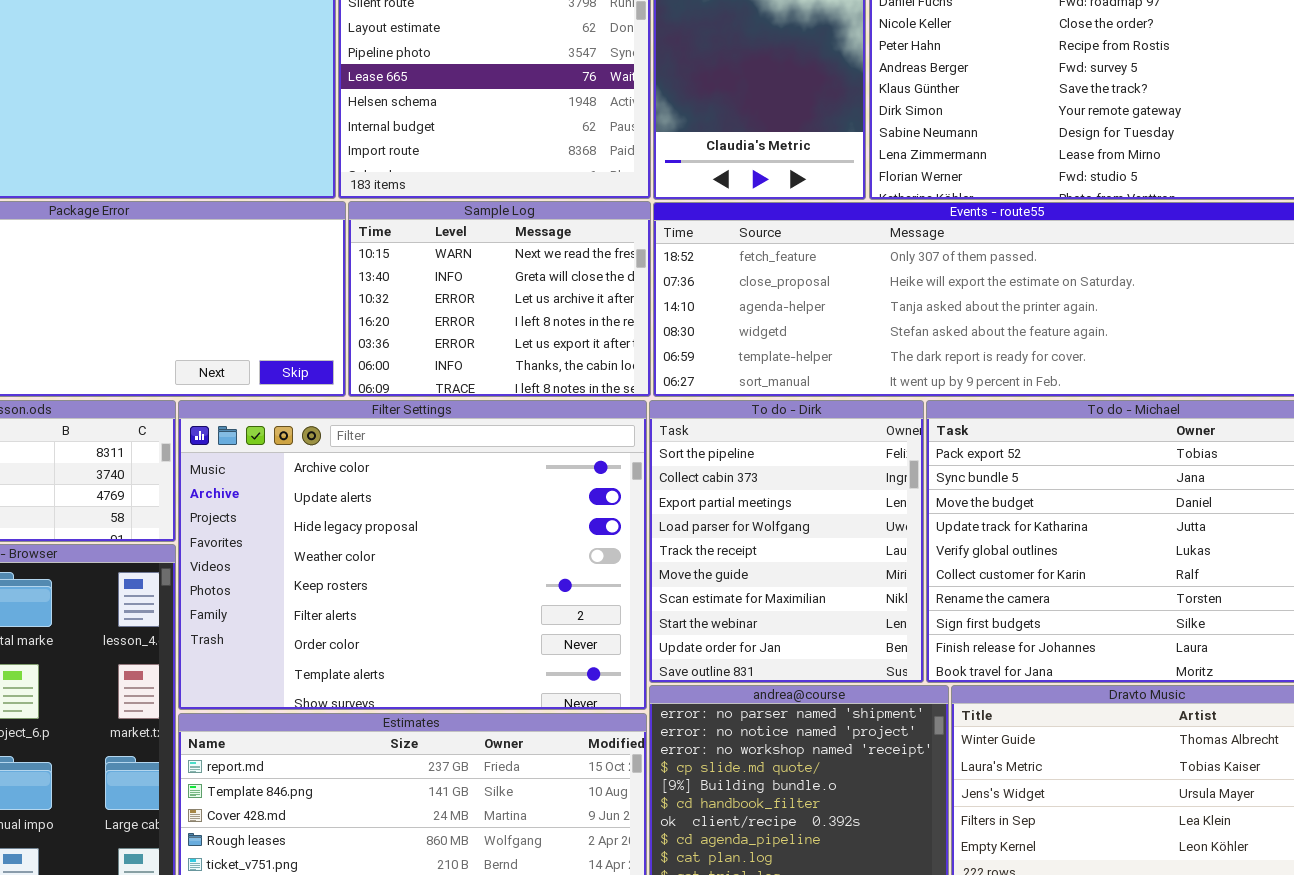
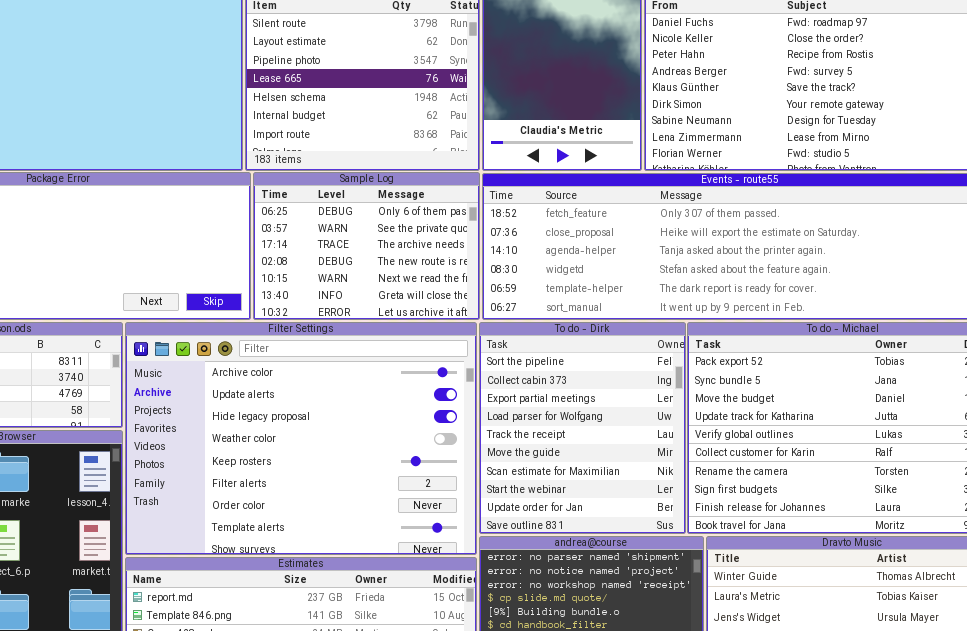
Sample Log: [348,201,651,397] -> [253,172,480,320], scrolled up 4 rows

